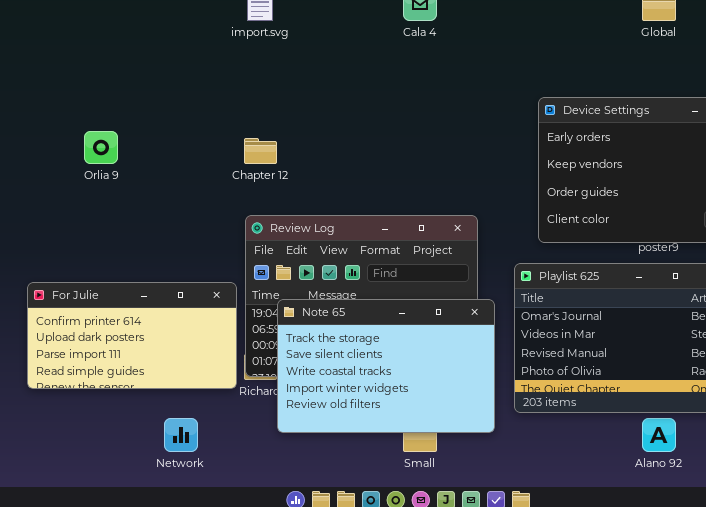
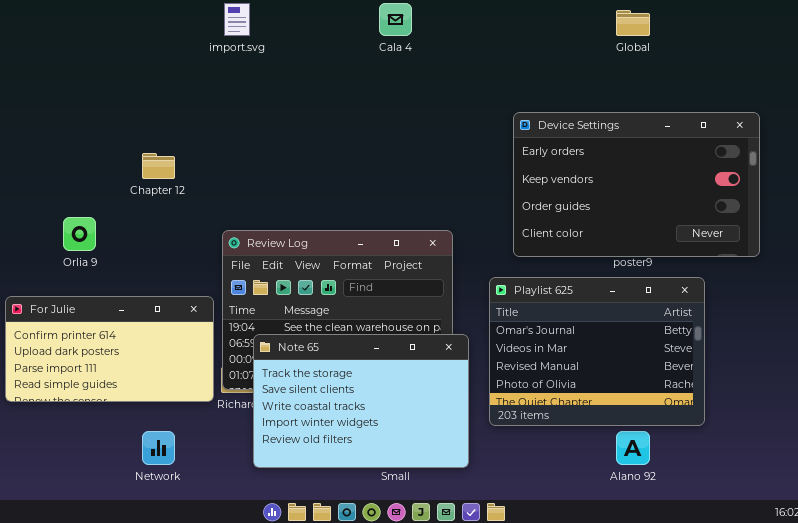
Orlia 9: [84,131,118,164] -> [63,217,96,251], moved
Chapter 12: [244,138,277,164] -> [142,153,175,179], moved
Note 65: [277,299,495,433] -> [253,334,469,468], moved

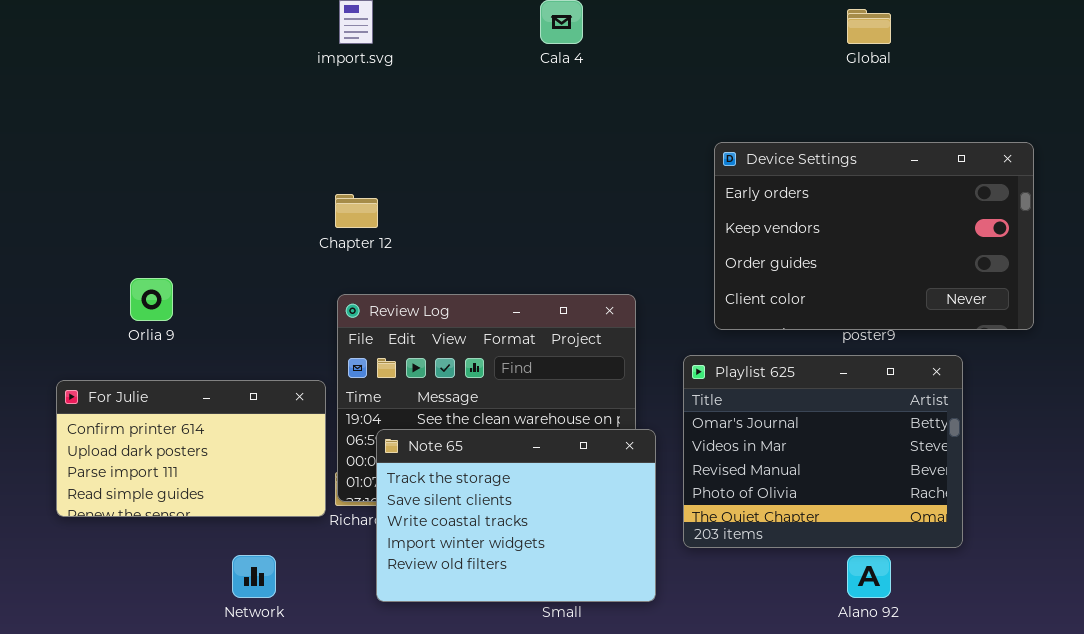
Chapter 12: [142,153,175,179] -> [335,194,378,228], moved

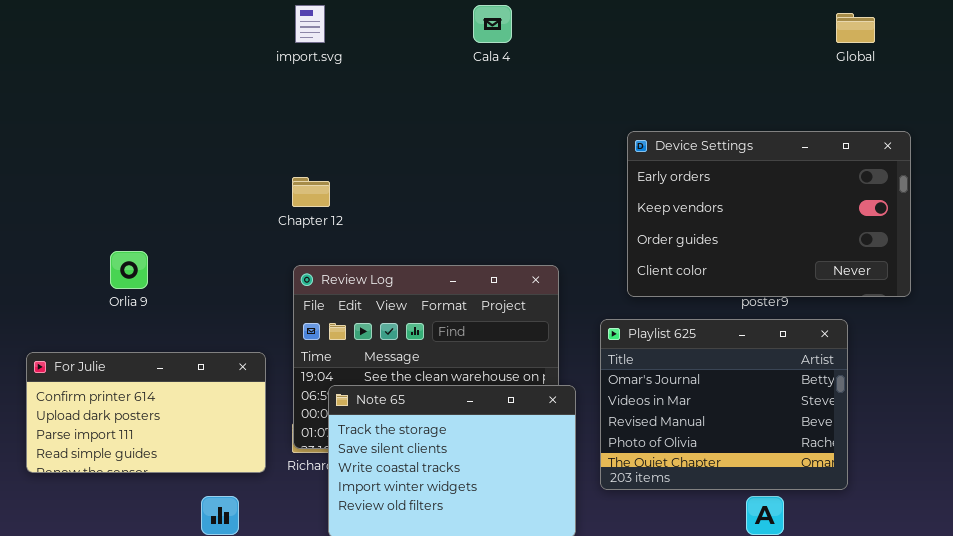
Global: [847,9,891,44] -> [836,13,875,43], moved
For Julie: [56,380,326,517] -> [26,352,266,473], moved

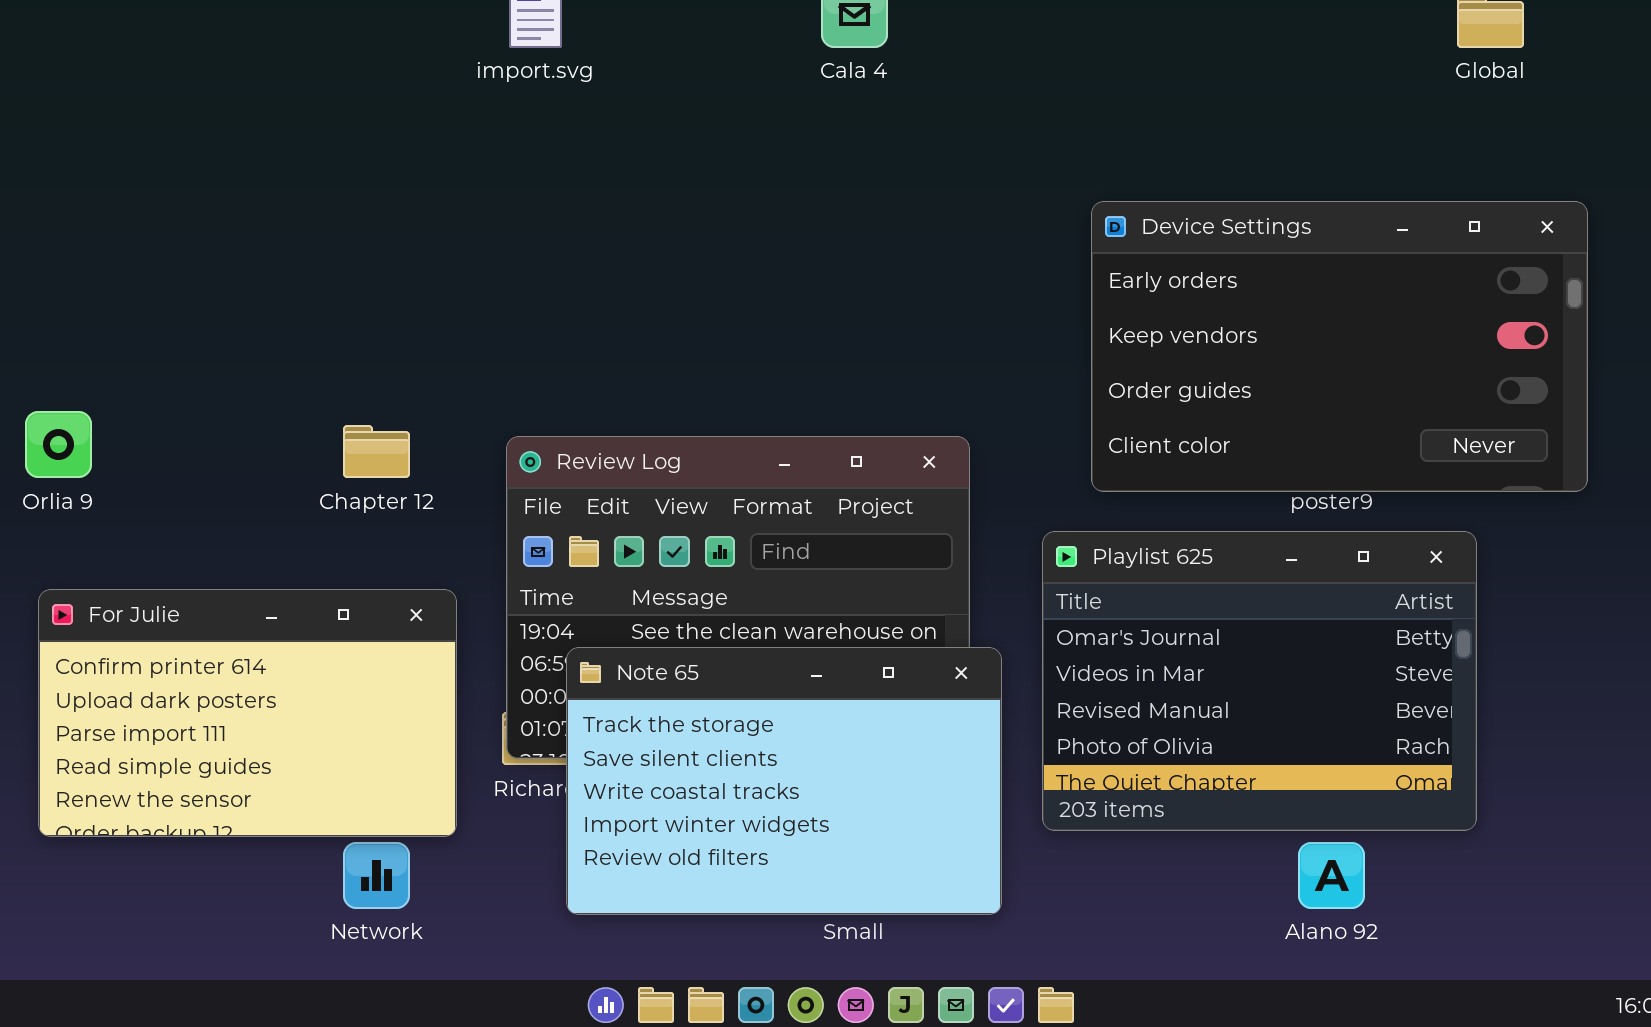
Chapter 12: [292,177,330,207] -> [343,425,410,478], moved
Orlia 9: [110,251,148,289] -> [25,411,92,478], moved
For Julie: [26,352,266,473] -> [38,589,457,837], resized

